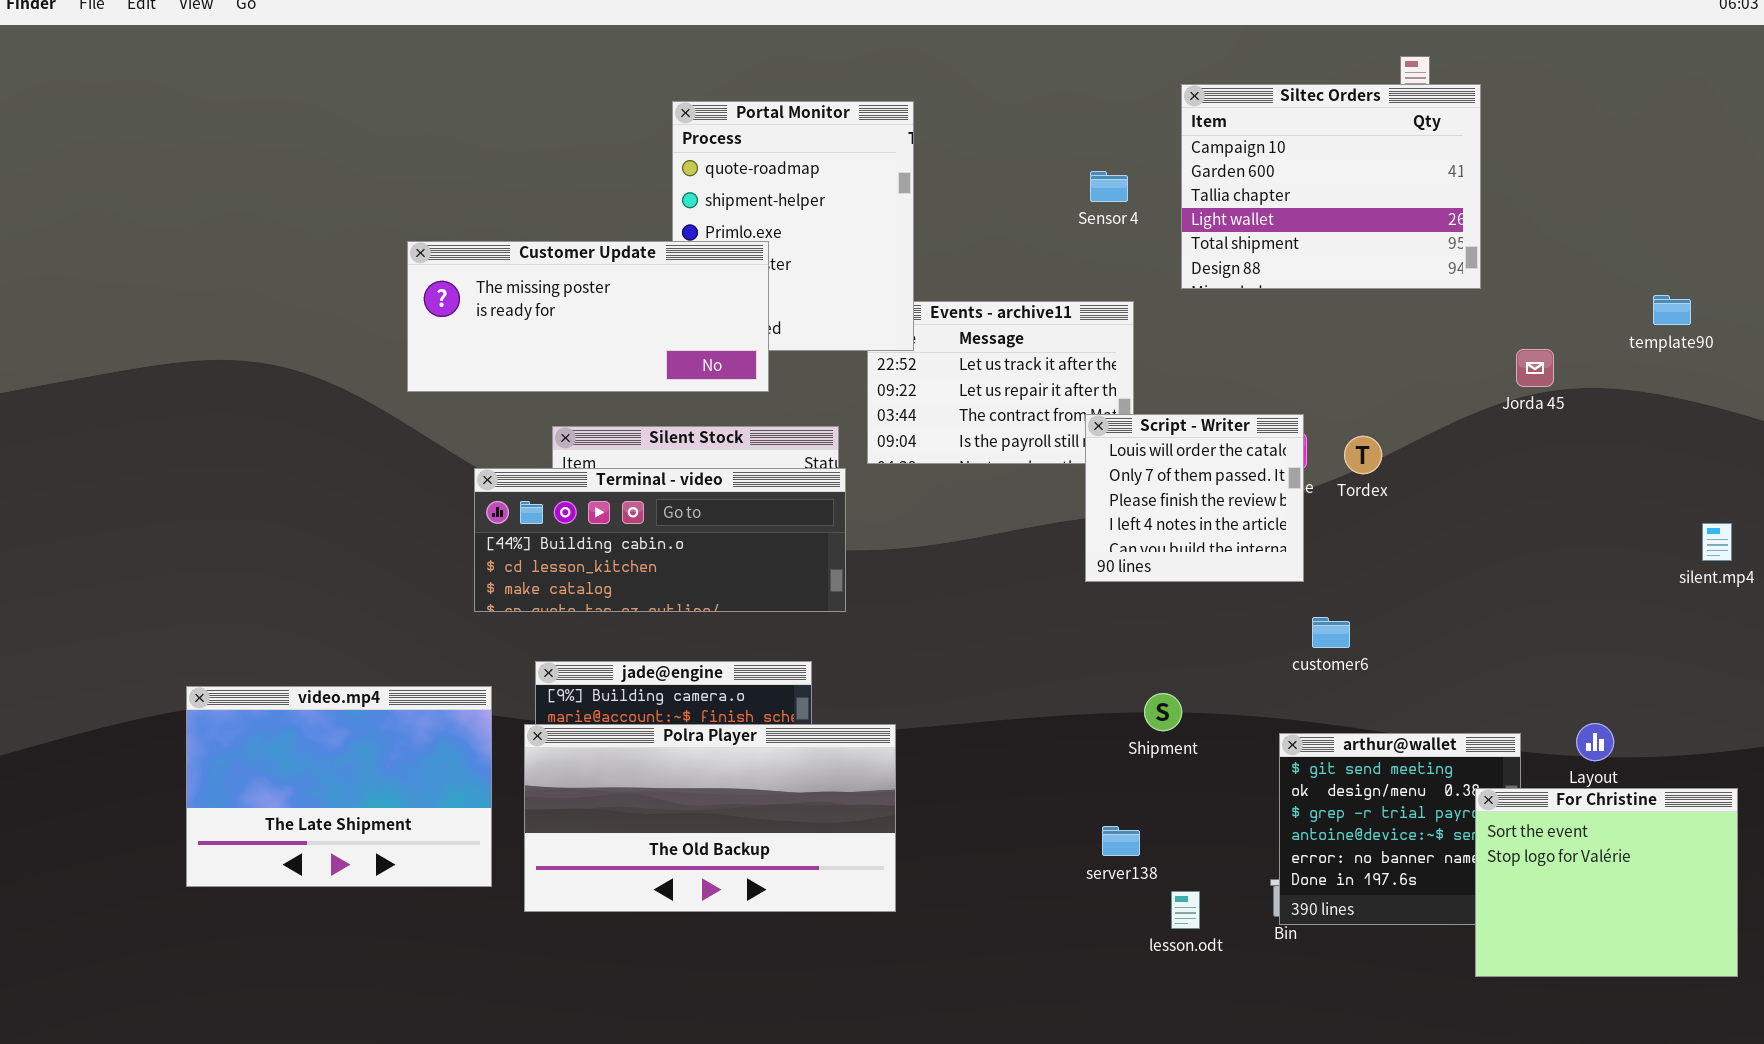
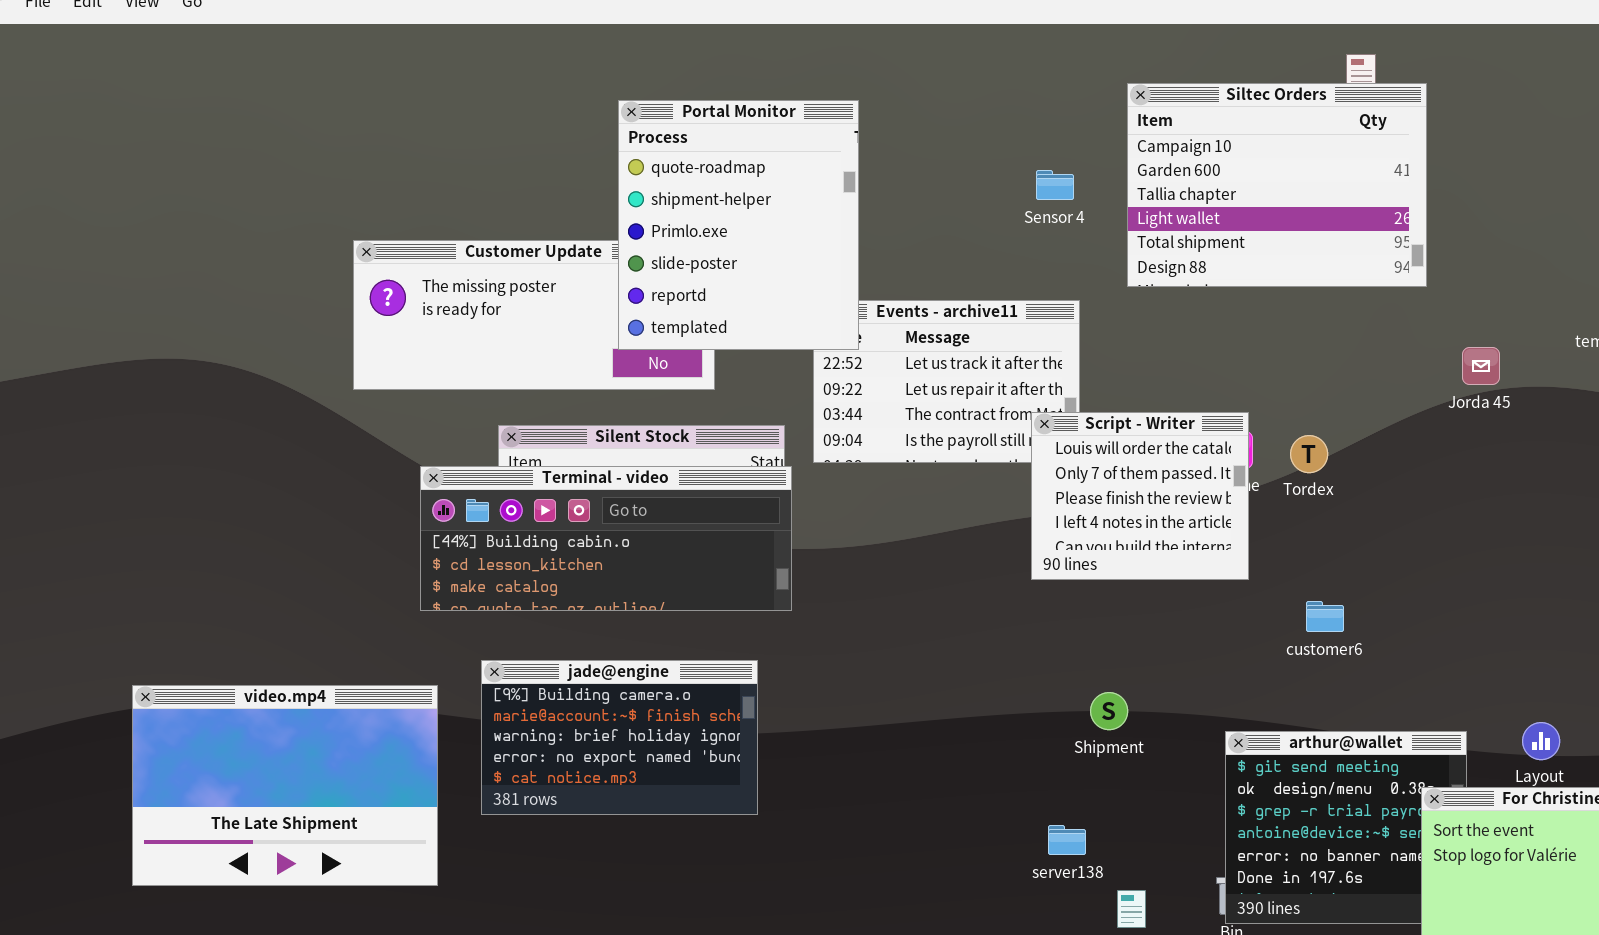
Portal Monitor: [672,101,914,351] -> [618,100,859,350], raised
customer6: [1312,617,1350,648] -> [1306,601,1344,632], moved
Polra Player: [524,724,896,912] -> none, closed

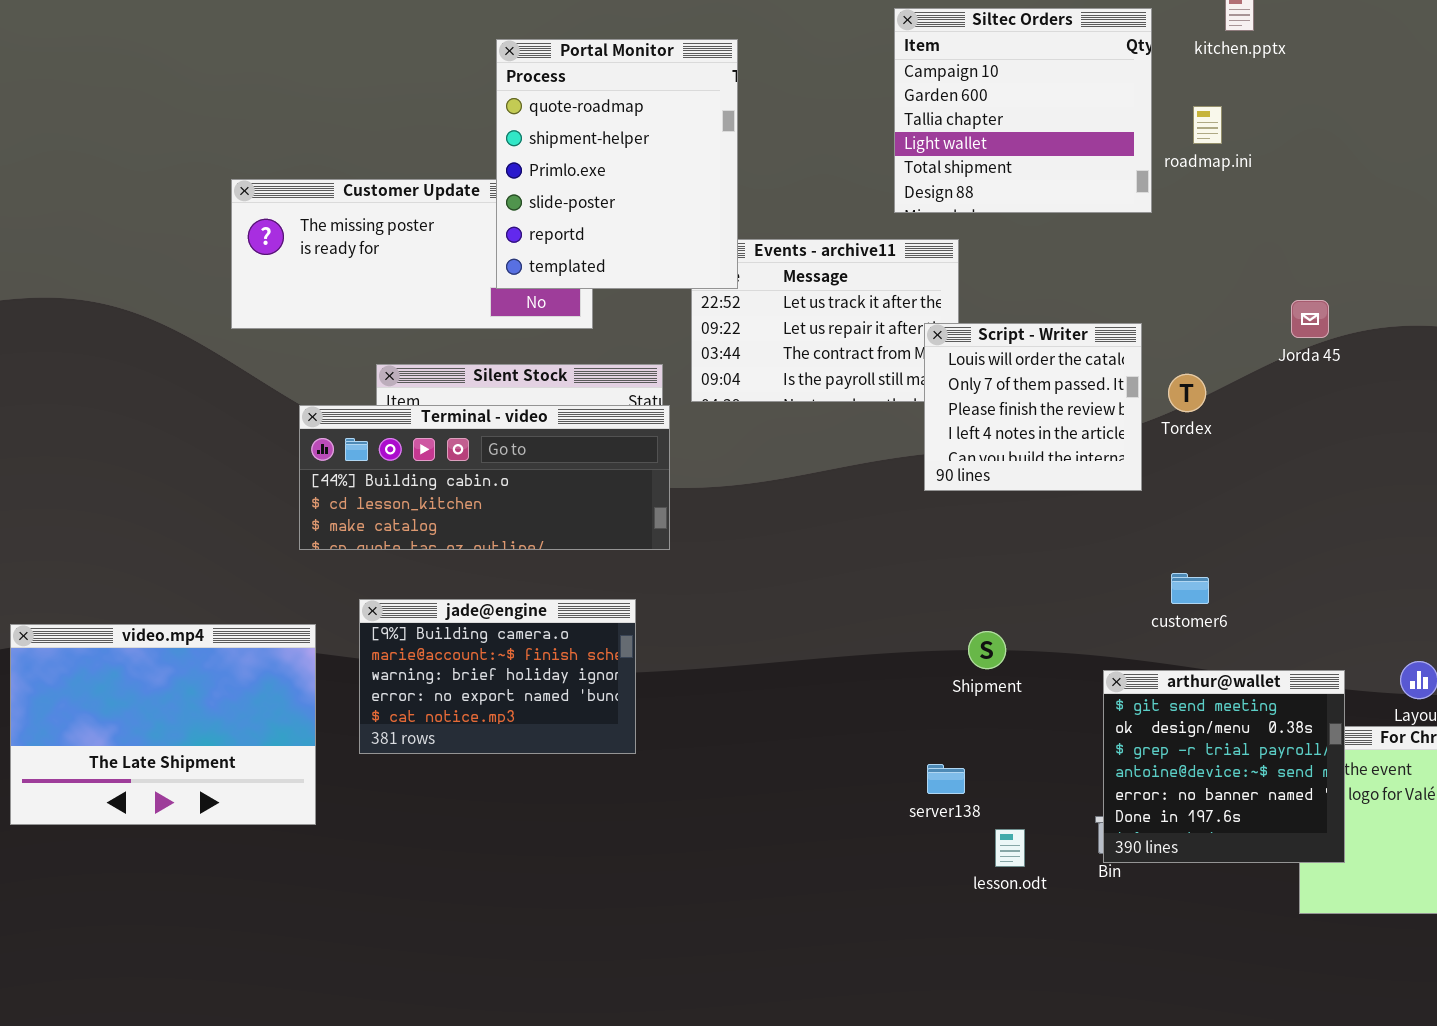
Siltec Orders: [1127,83,1427,287] -> [894,8,1152,213], moved, resized
Jorda 45: [1462,347,1500,385] -> [1291,300,1329,338], moved
Script - Writer: [1031,412,1249,580] -> [924,323,1142,491], moved
customer6: [1306,601,1344,632] -> [1171,573,1209,604], moved
arthur@wallet: [1225,731,1467,924] -> [1103,670,1345,863], raised

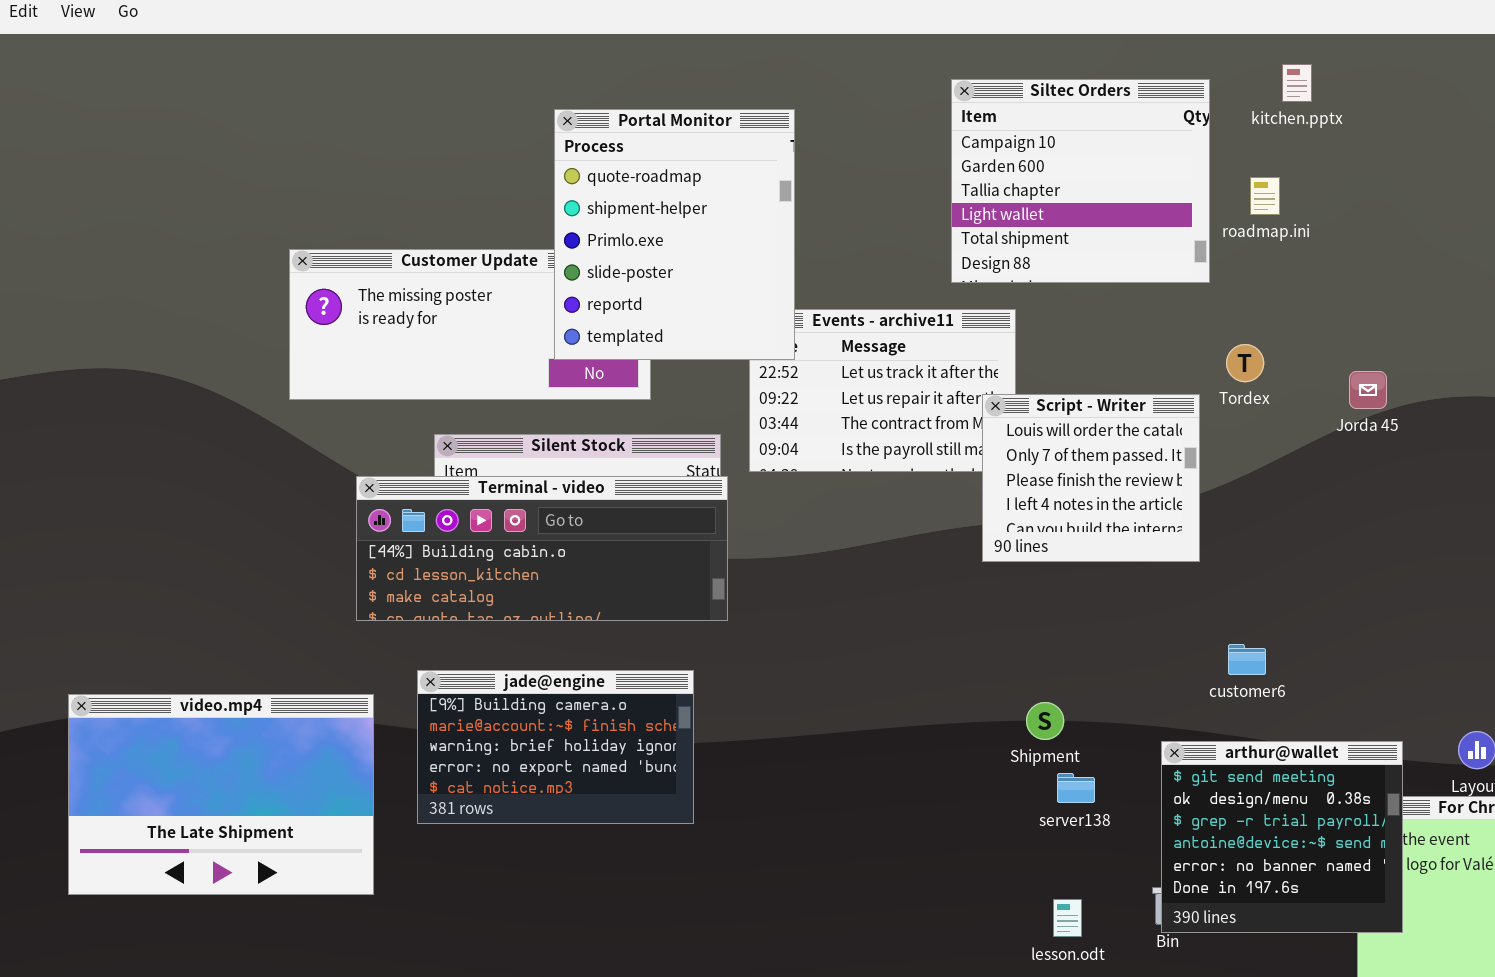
Tordex: [1168,374,1206,412] -> [1226,344,1264,382], moved
server138: [927,764,965,794] -> [1057,773,1095,803], moved

